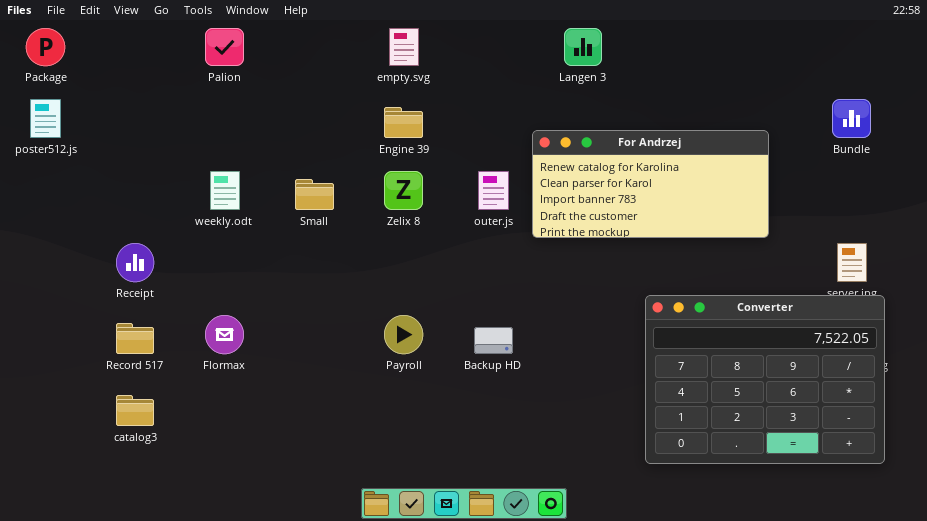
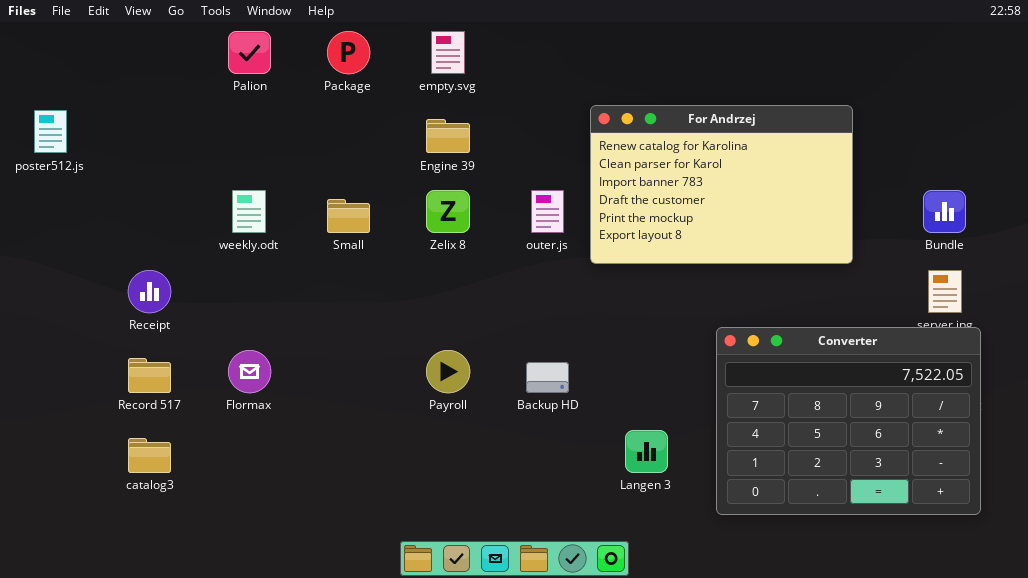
Package: [26,28,65,66] -> [327,31,370,74], moved
Langen 3: [564,28,602,66] -> [625,430,668,473], moved
Bundle: [832,99,871,138] -> [923,190,966,233], moved
For Andrzej: [532,130,769,238] -> [590,105,853,264], resized

